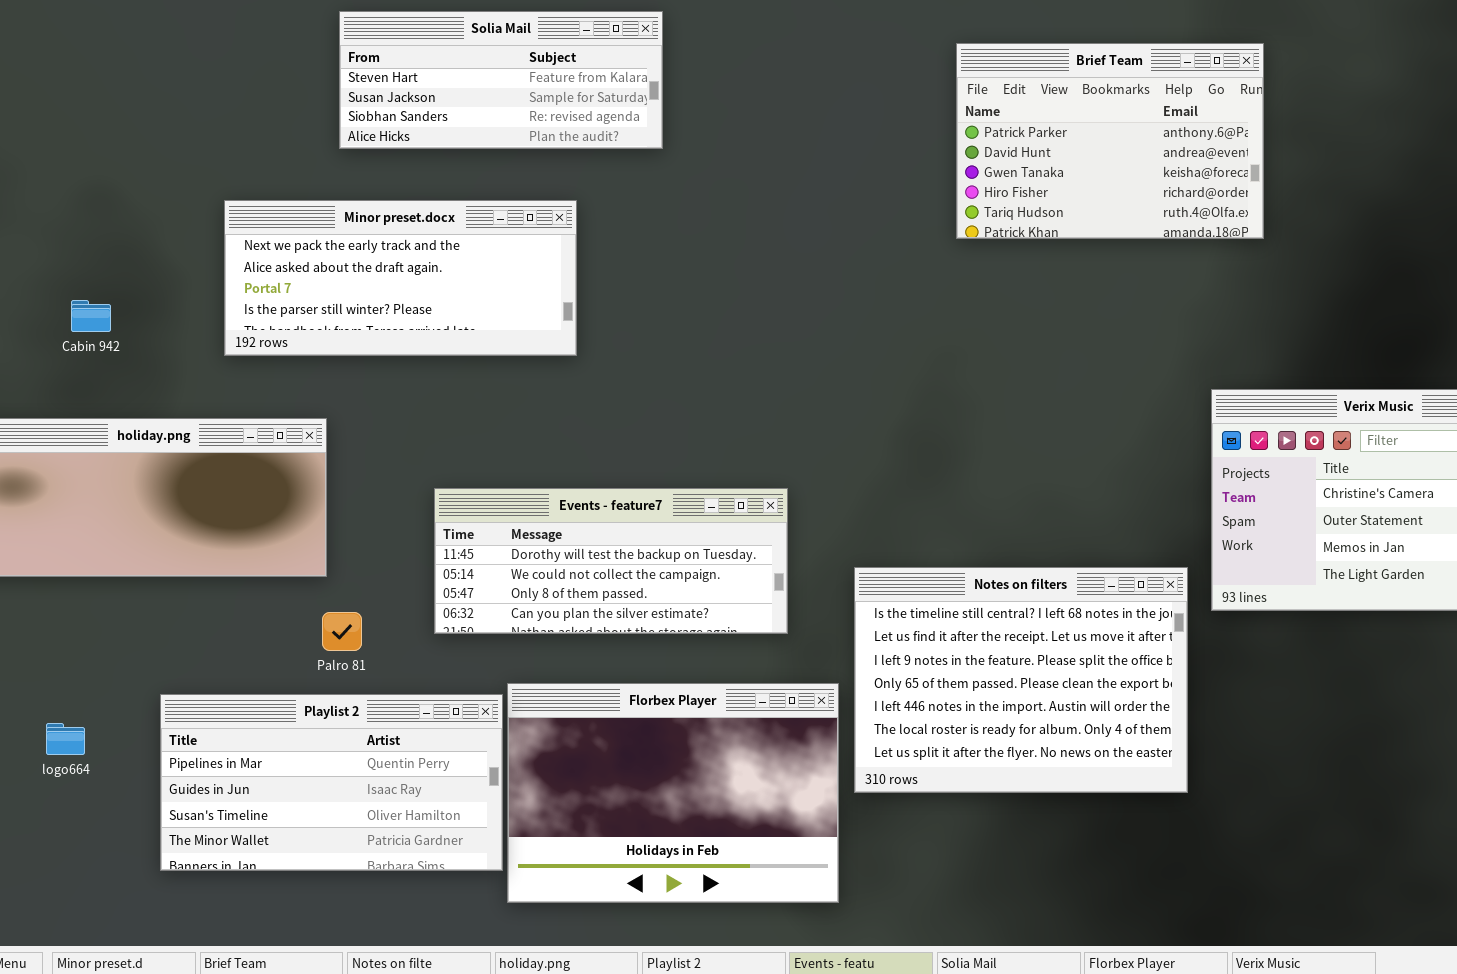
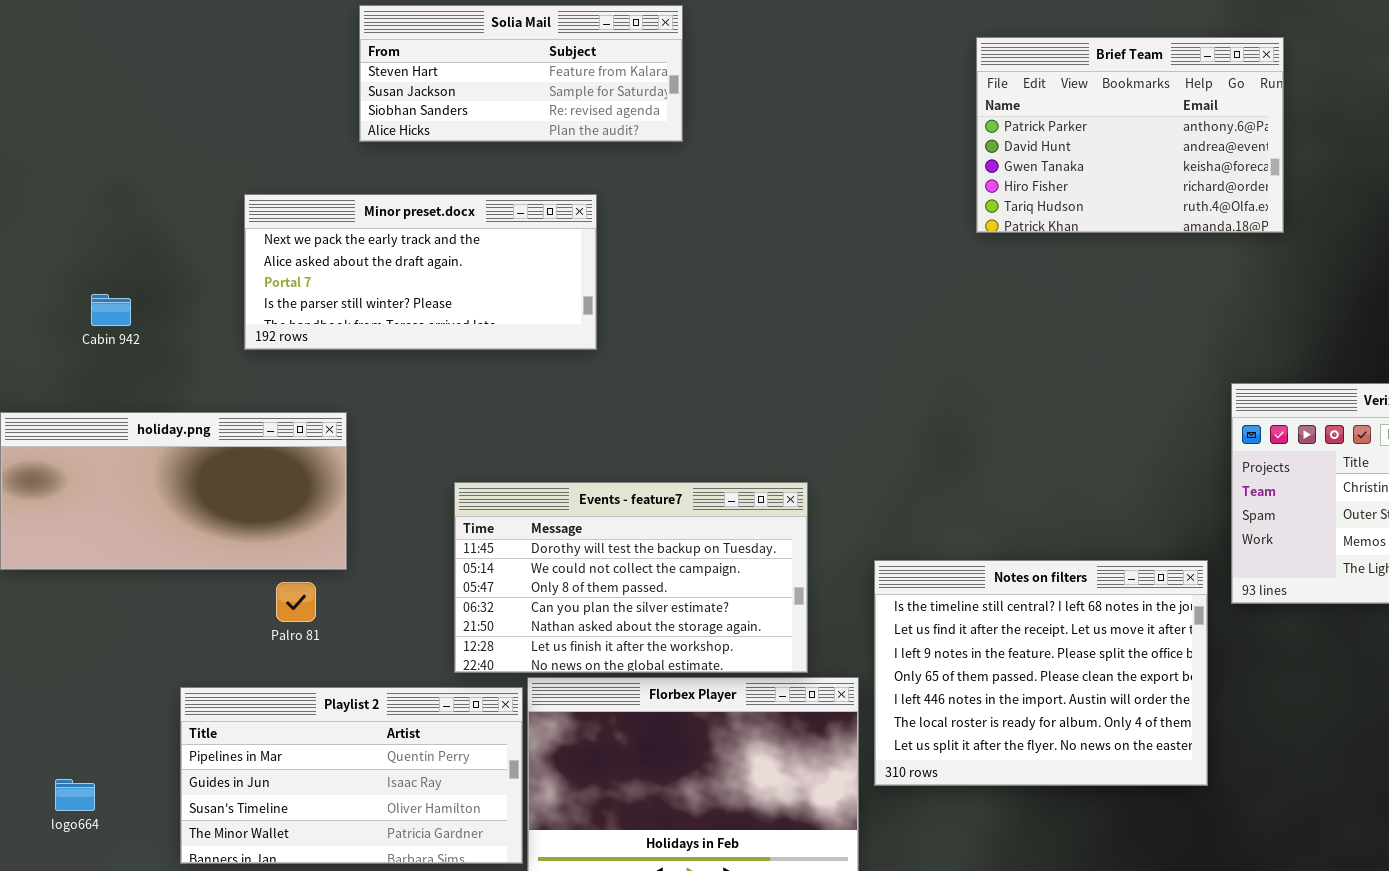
Events - feature7: [434,488,788,634] -> [454,482,808,673], resized
Palro 81: [322,612,362,651] -> [276,582,316,622], moved
logo664: [46,723,85,755] -> [55,779,95,811], moved

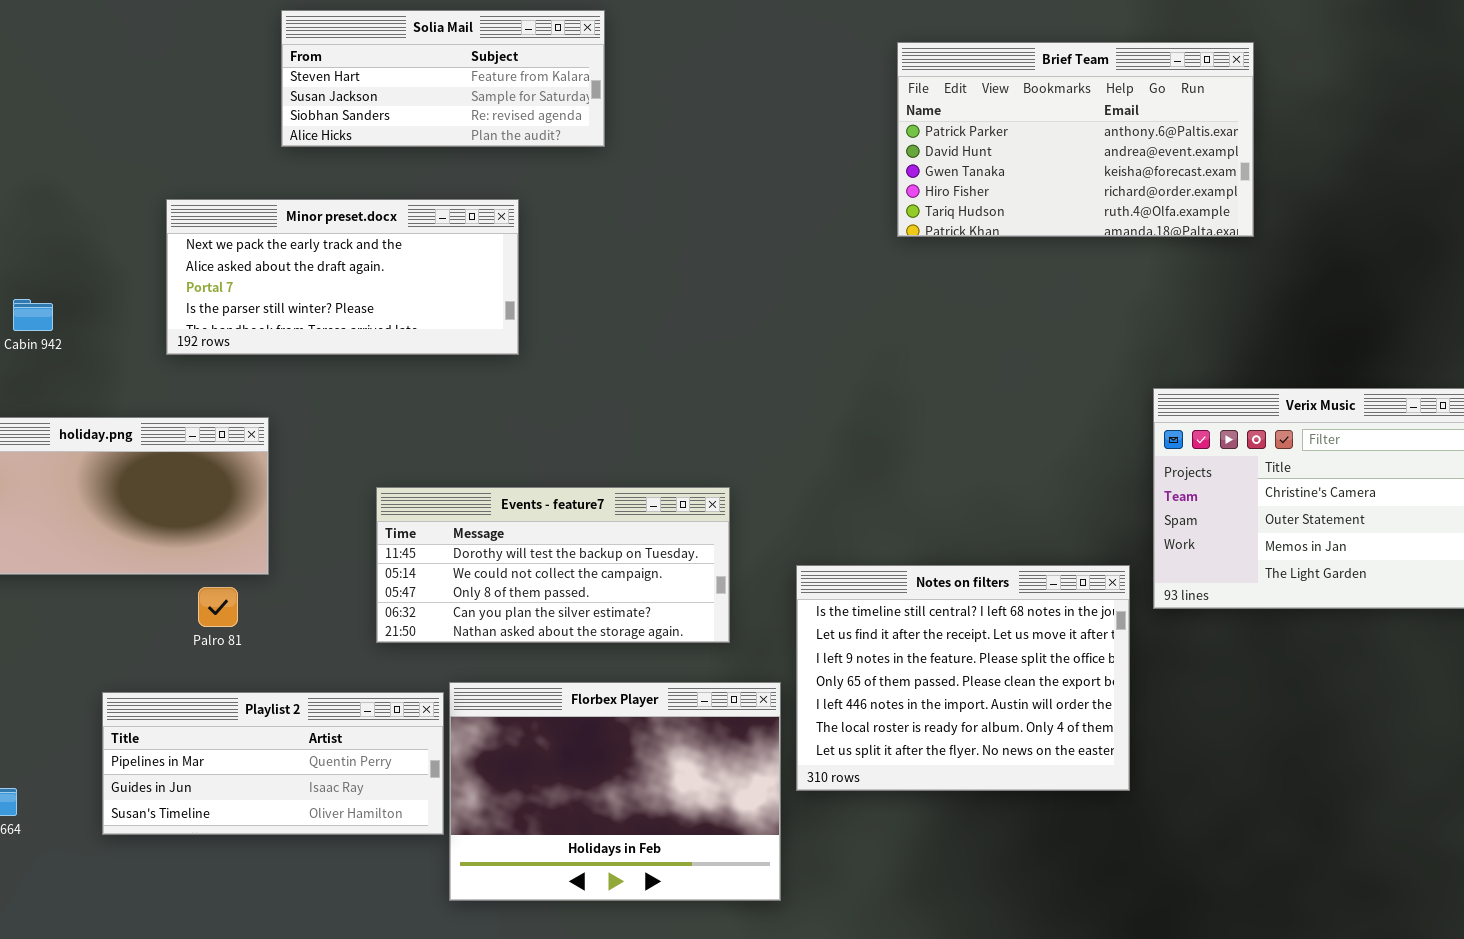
Brief Team: [976,37,1284,233] -> [897,42,1254,237], resized
Events - feature7: [454,482,808,673] -> [376,487,730,643], resized
Playlist 2: [180,687,523,864] -> [102,692,444,835], resized

